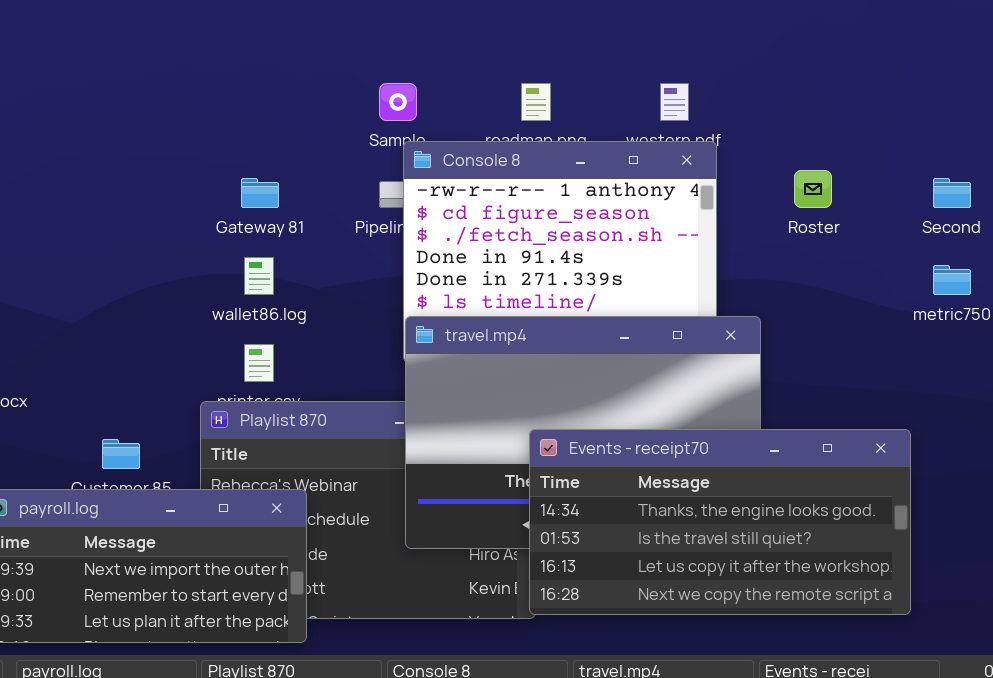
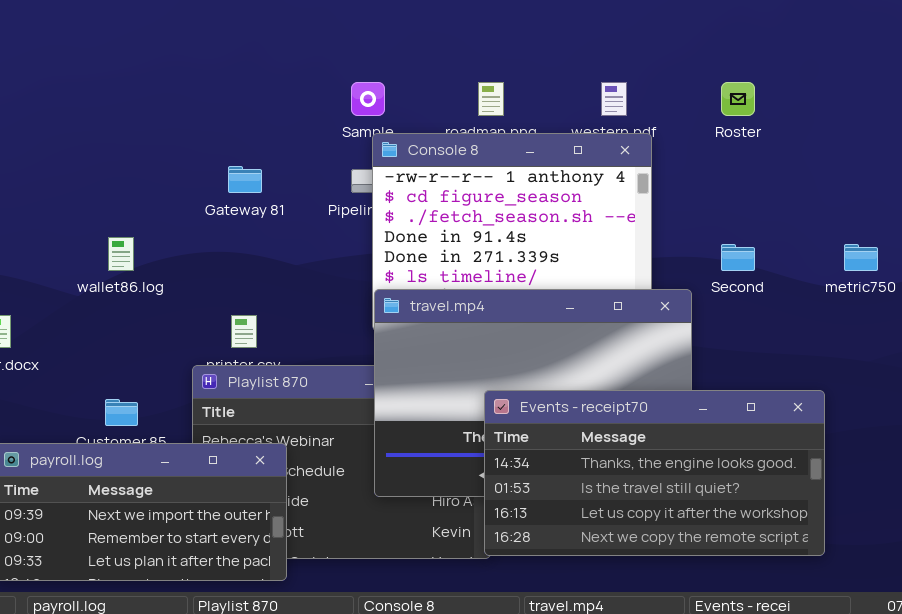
Roster: [794,170,832,208] -> [721,82,755,116], moved
Second: [933,178,971,208] -> [721,244,755,271], moved
wallet86.log: [244,257,274,295] -> [108,237,134,271], moved

